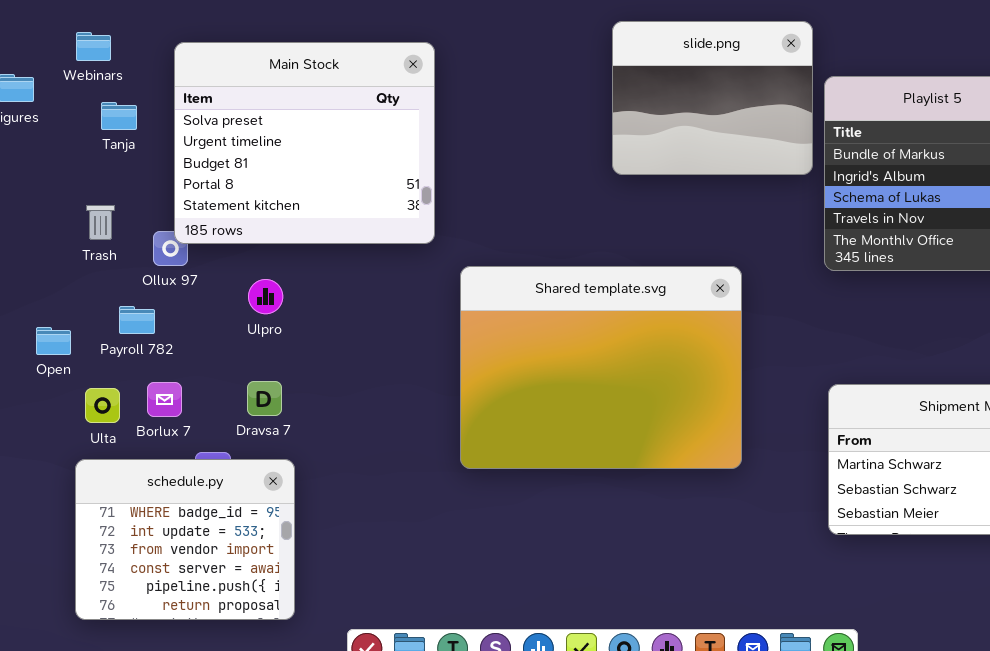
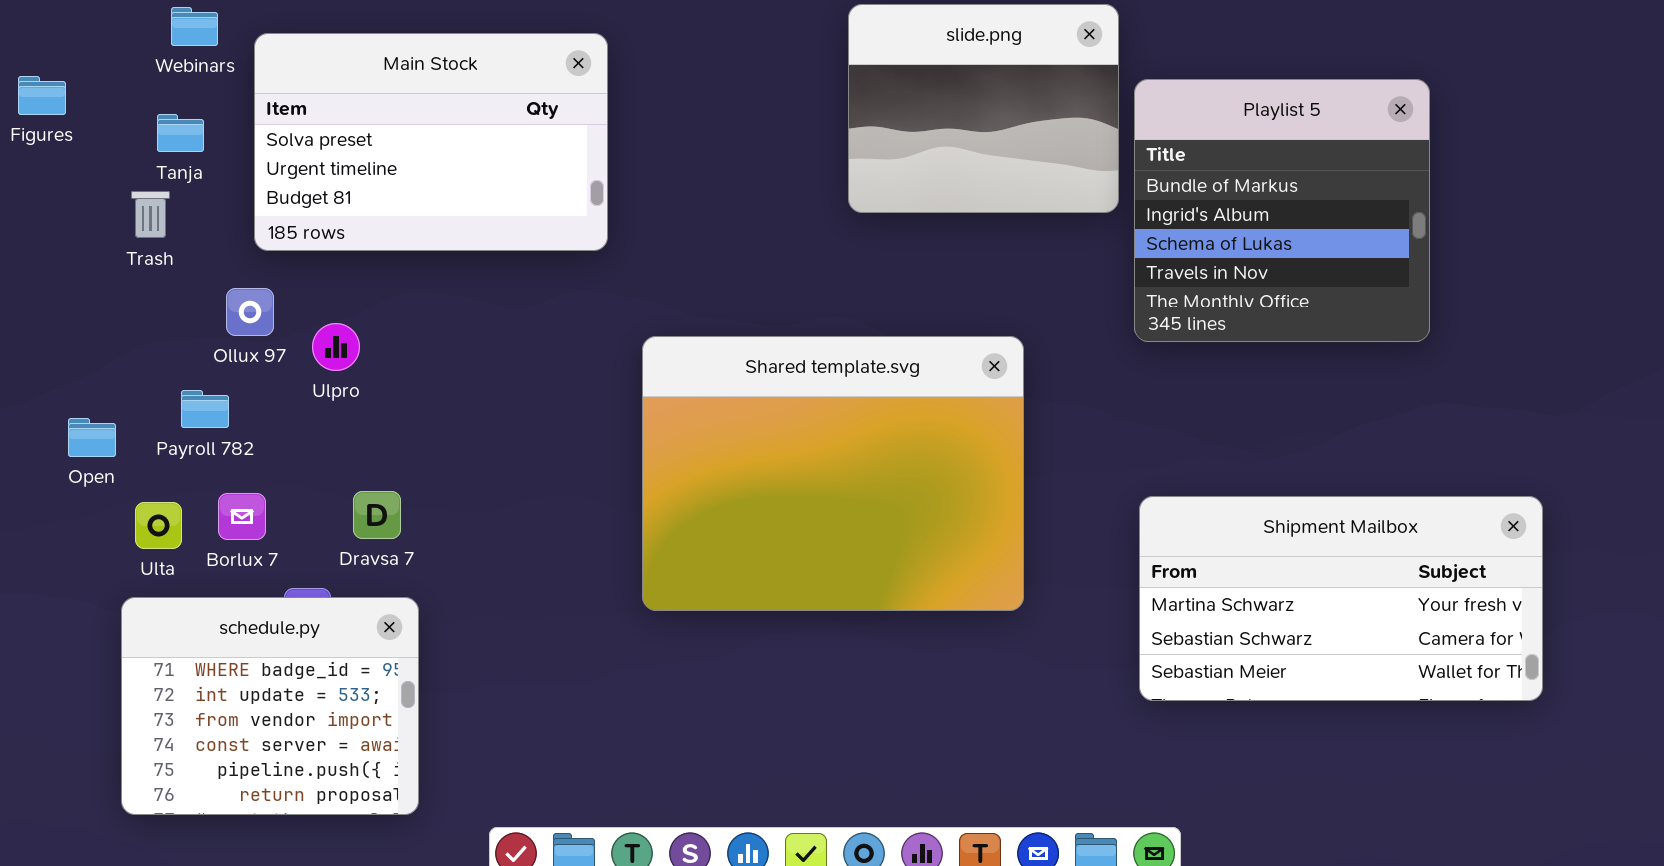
Webinars: [76,32,111,61] -> [171,7,218,46], moved
Main Stock: [174,42,435,244] -> [254,33,608,251], resized
Trash: [86,205,115,240] -> [131,191,170,238], moved
Ulpro: [248,279,283,314] -> [312,323,360,371], moved

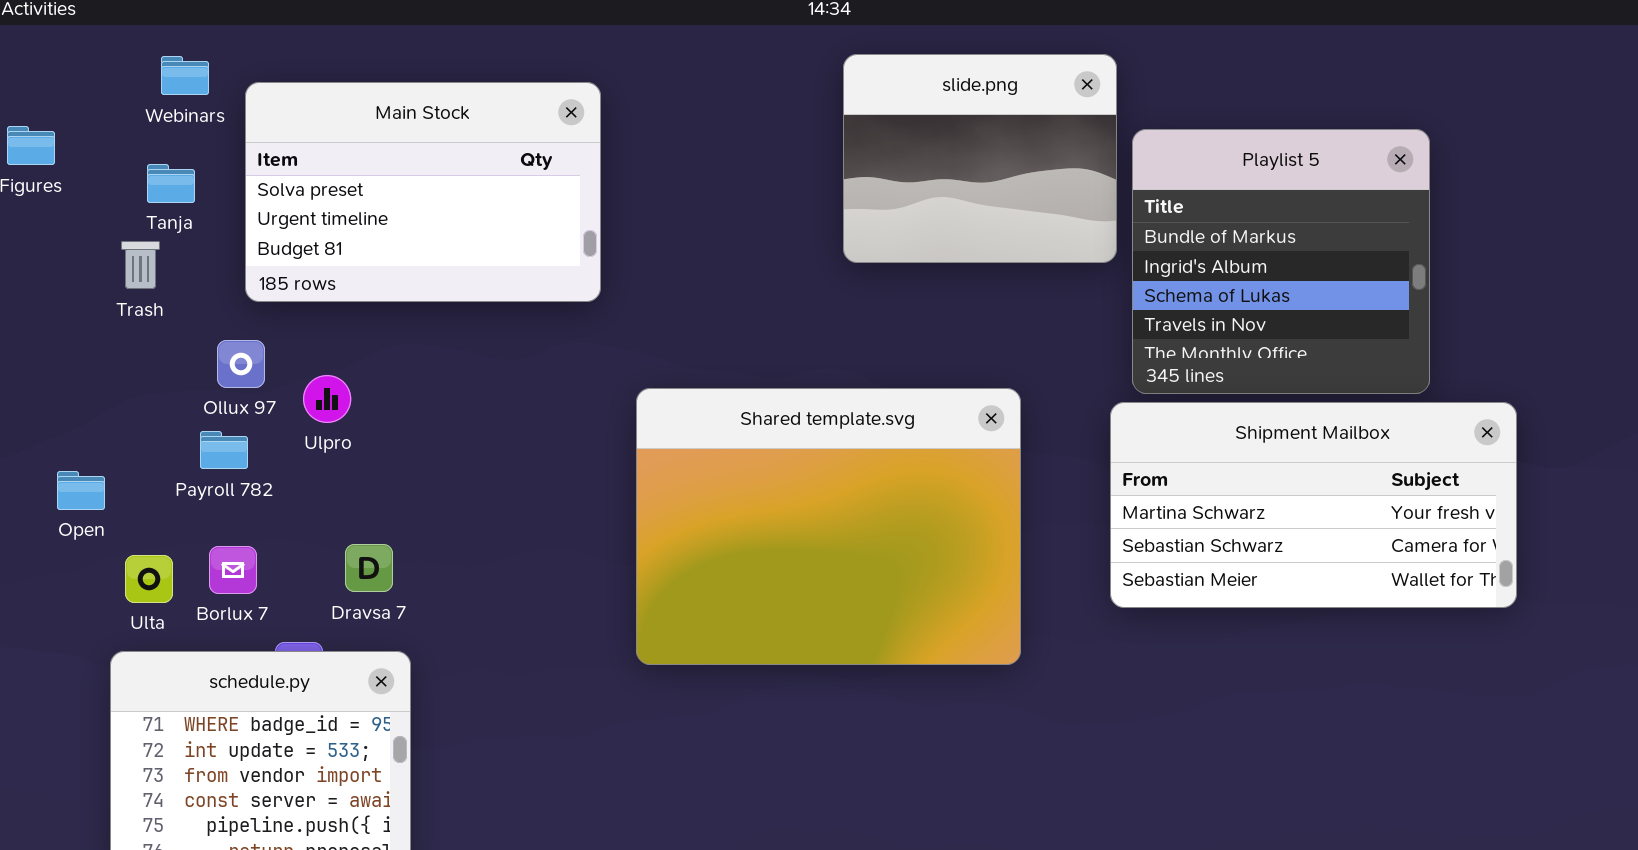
Payroll 782: [181,390,229,428] -> [200,431,248,469], moved
Shipment Mailbox: [1139,496,1543,701] -> [1110,402,1517,608], moved

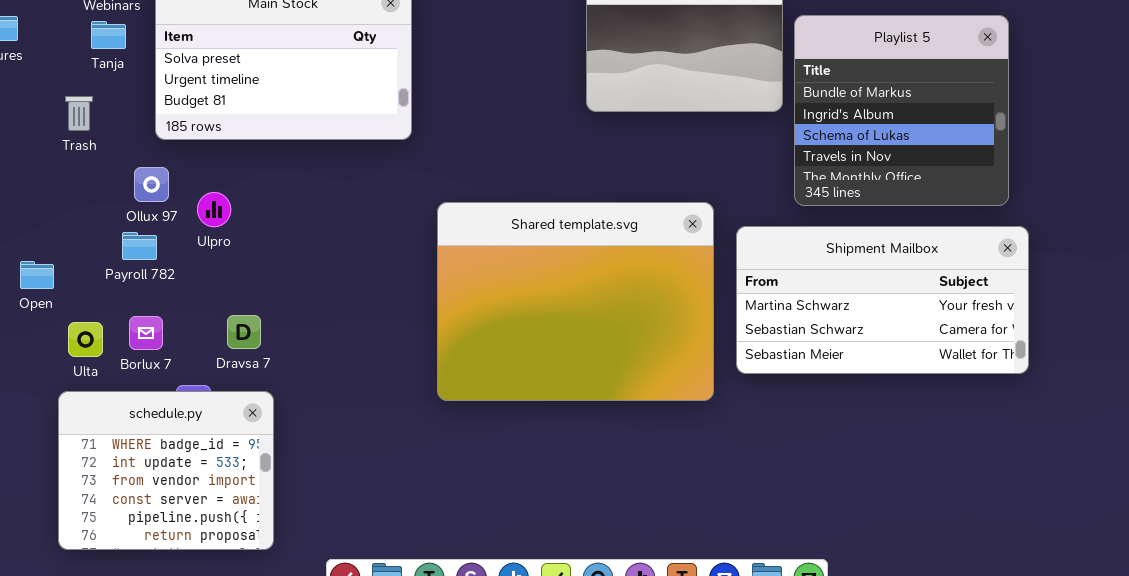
Tanja: [147,164,195,203] -> [91,21,126,49], moved
Shipment Mailbox: [1110,402,1517,608] -> [736,226,1029,374], moved

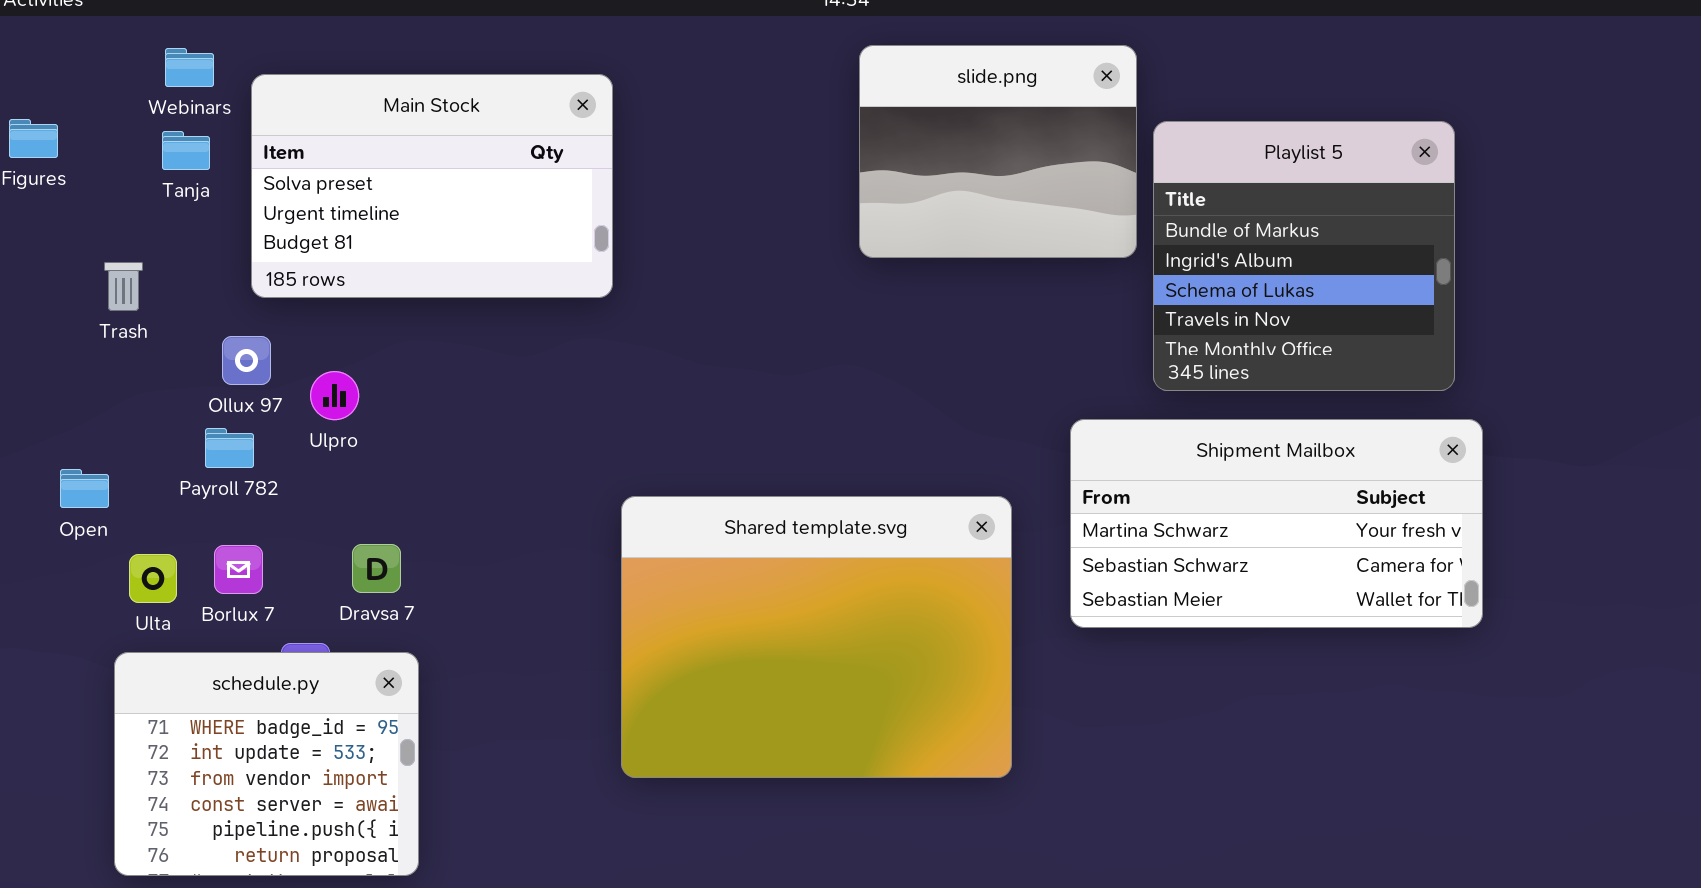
Trash: [65,96,93,131] -> [104,262,143,311], moved
Shared template.svg: [437,202,714,401] -> [621,496,1012,778], moved

